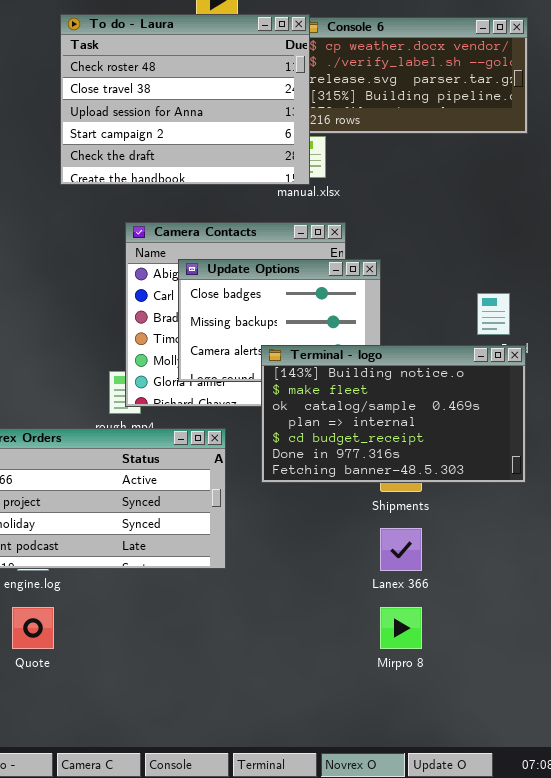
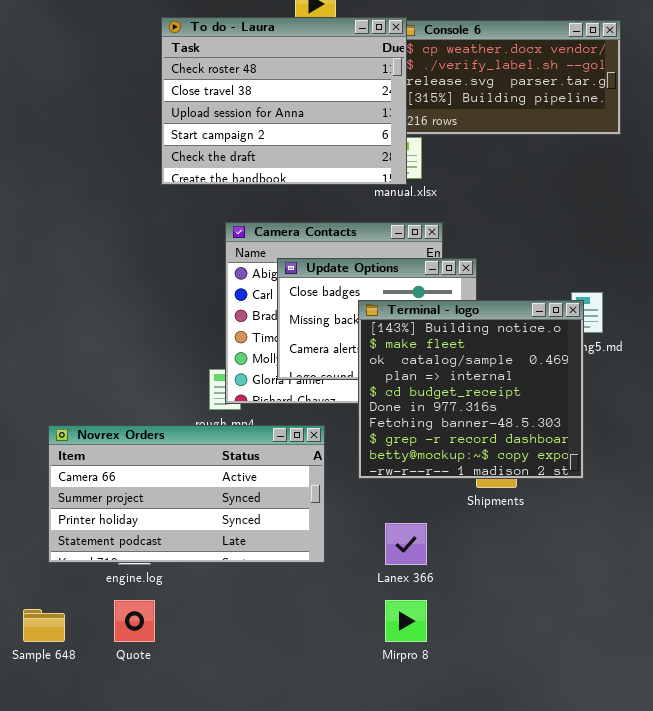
Terminal - logo: [261,345,526,483] -> [358,300,584,479], resized
Lanex 366: [380,528,422,571] -> [385,523,427,565], moved
Mirpro 8: [380,607,422,649] -> [385,600,427,642], moved

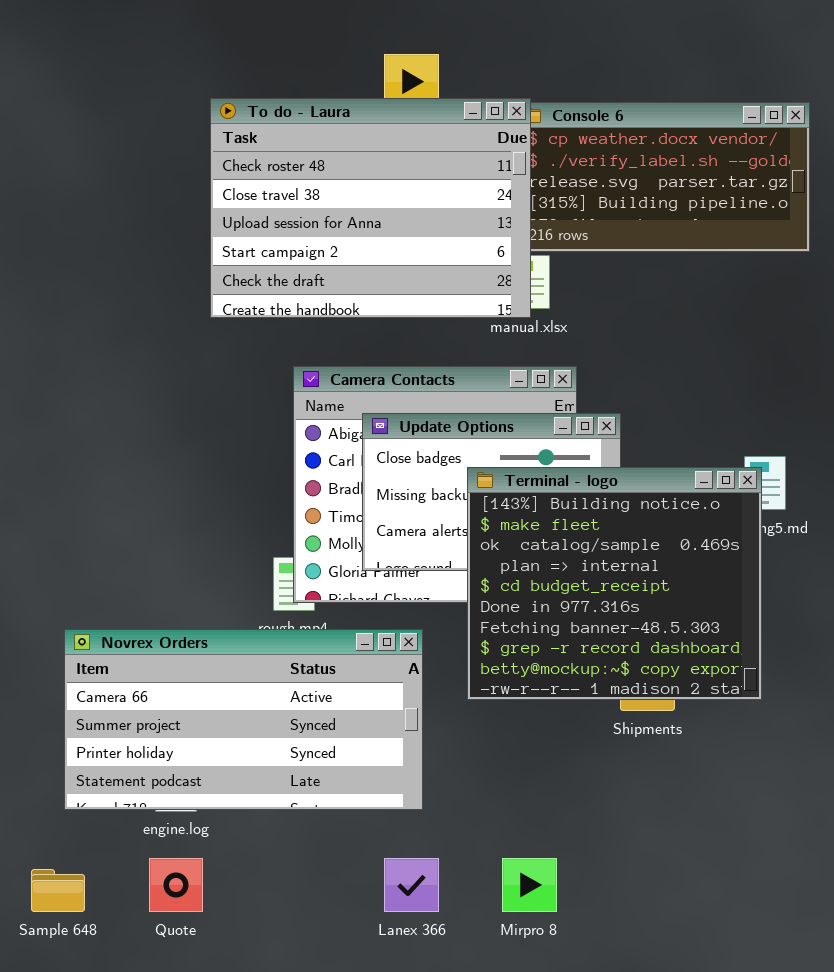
Lanex 366: [385,523,427,565] -> [384,858,439,912], moved

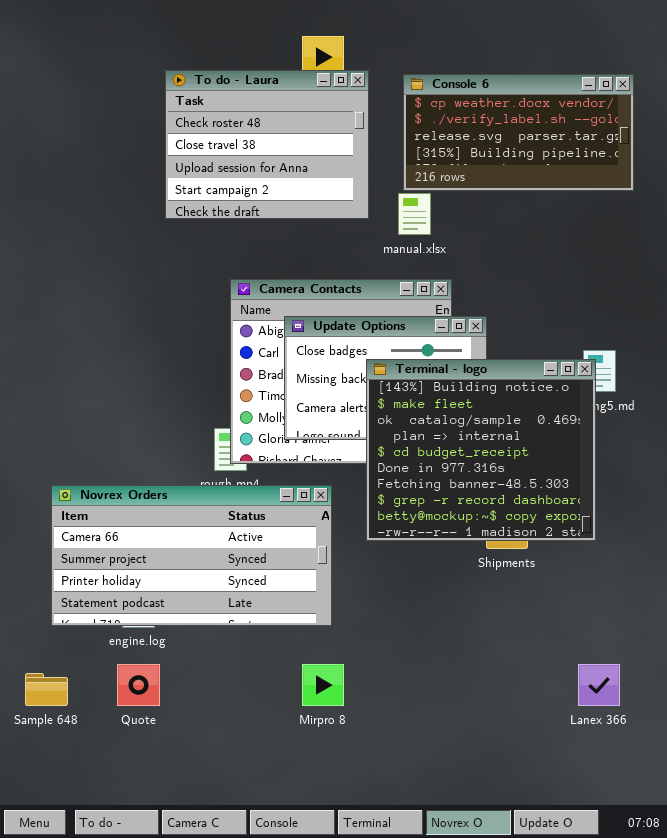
To do - Laura: [210,98,531,318] -> [165,70,369,219], resized
Lanex 366: [384,858,439,912] -> [578,664,620,706], moved
Mirpro 8: [502,858,557,912] -> [302,664,344,706], moved

